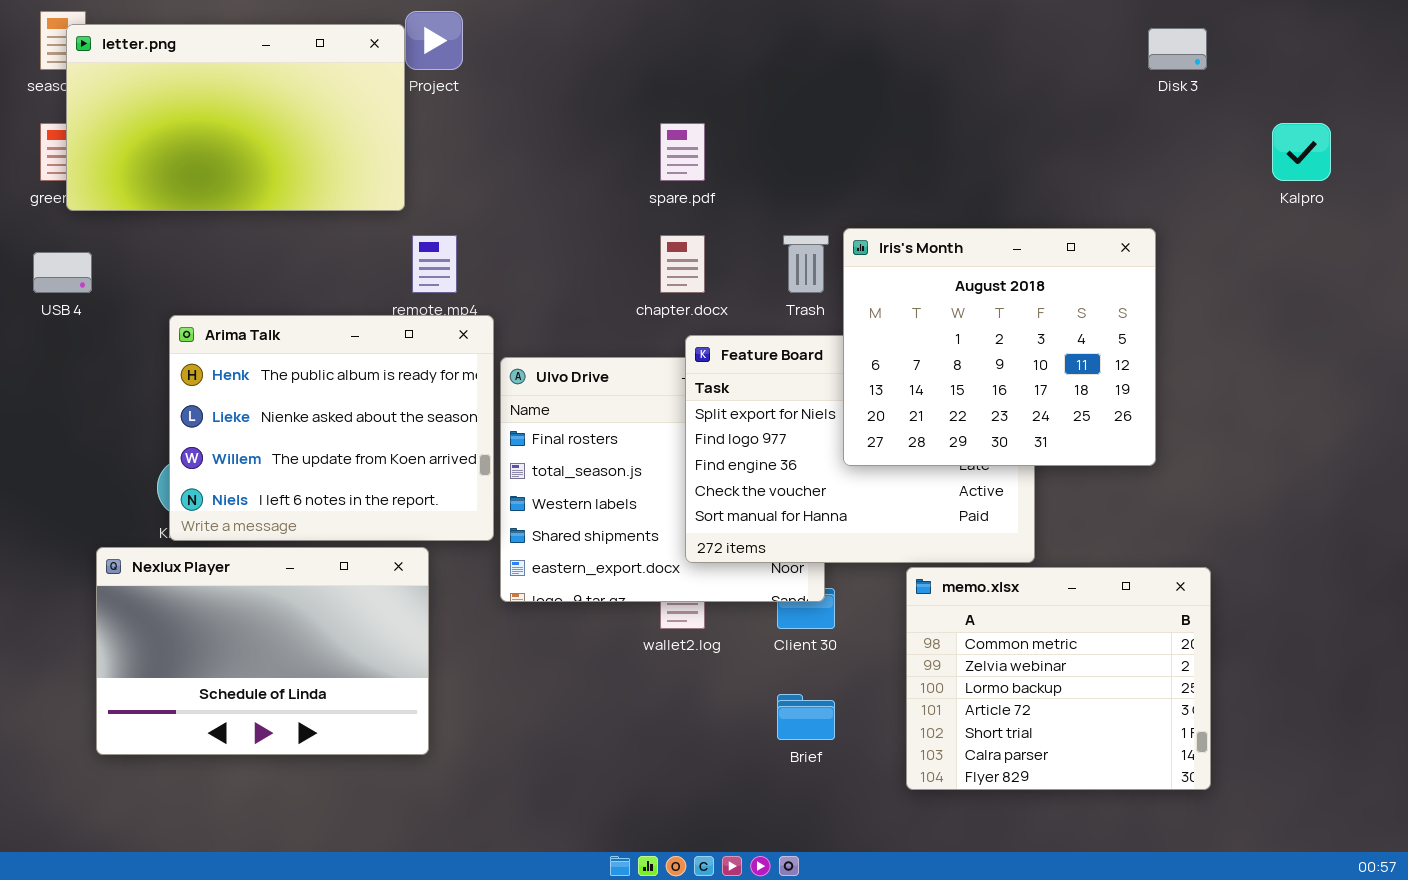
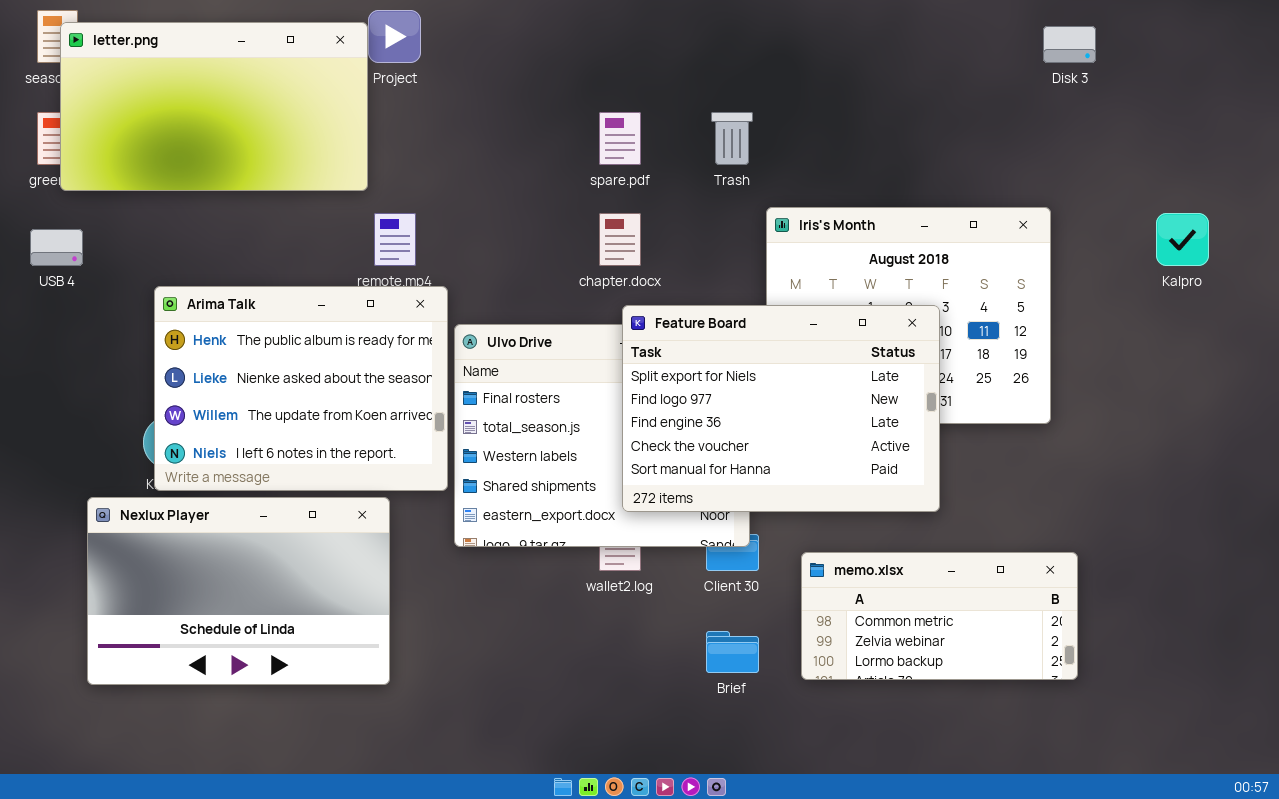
Kalpro: [1272,123,1331,181] -> [1156,213,1209,266], moved
Trash: [783,235,829,293] -> [711,112,753,165], moved
Feature Board: [685,335,1035,563] -> [622,305,940,512], raised
memo.xlsx: [906,567,1211,790] -> [801,552,1078,680], moved, resized

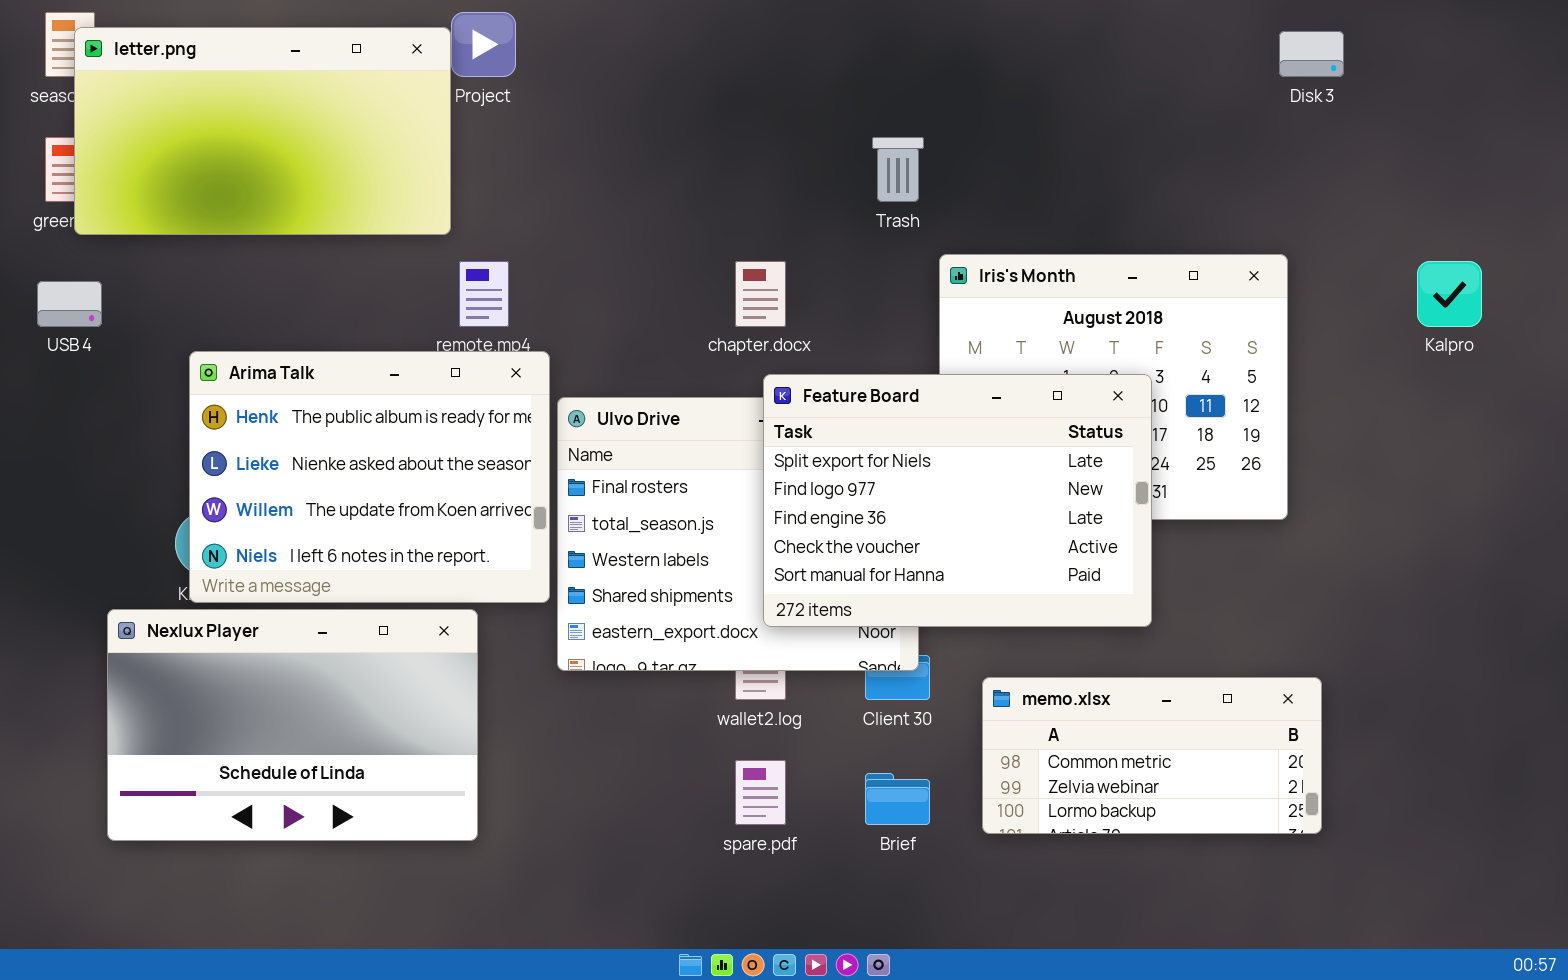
spare.pdf: [599,112,641,165] -> [735,760,786,825], moved

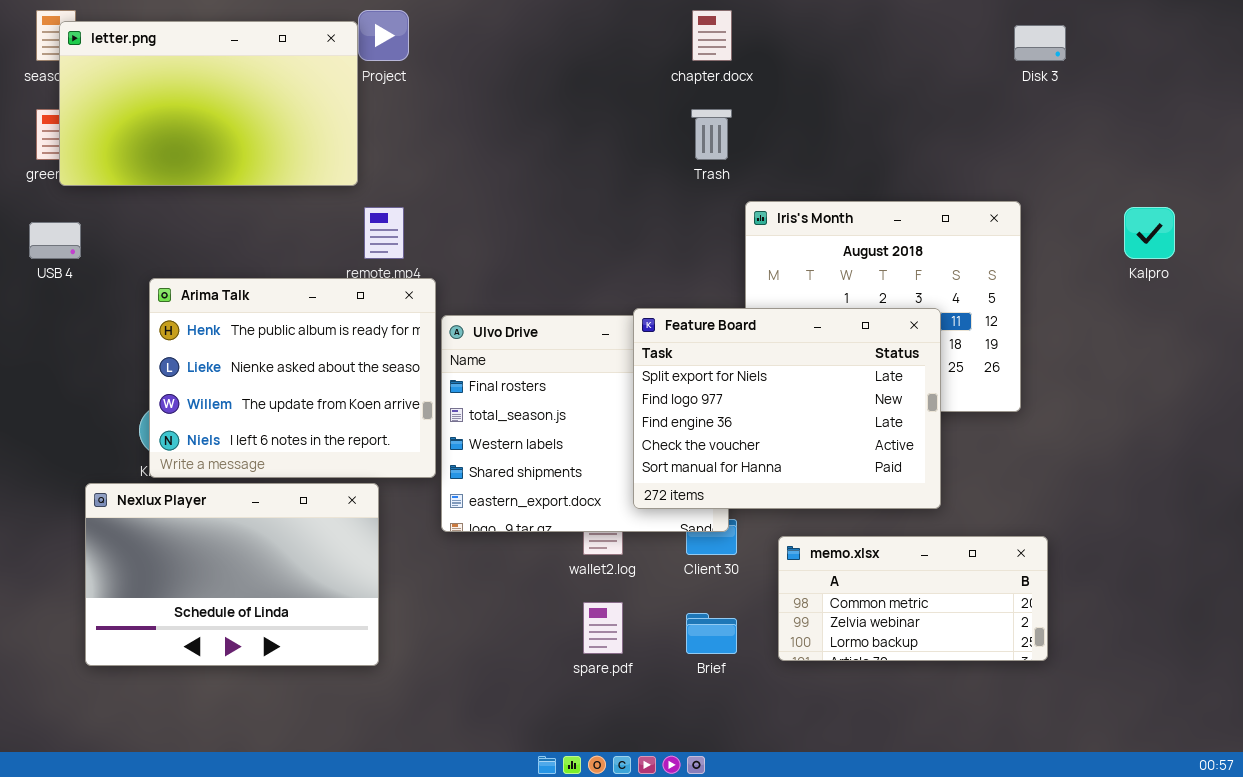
chapter.docx: [735,261,786,327] -> [692,10,732,61], moved
Feature Board: [763,374,1152,627] -> [633,308,941,509], moved

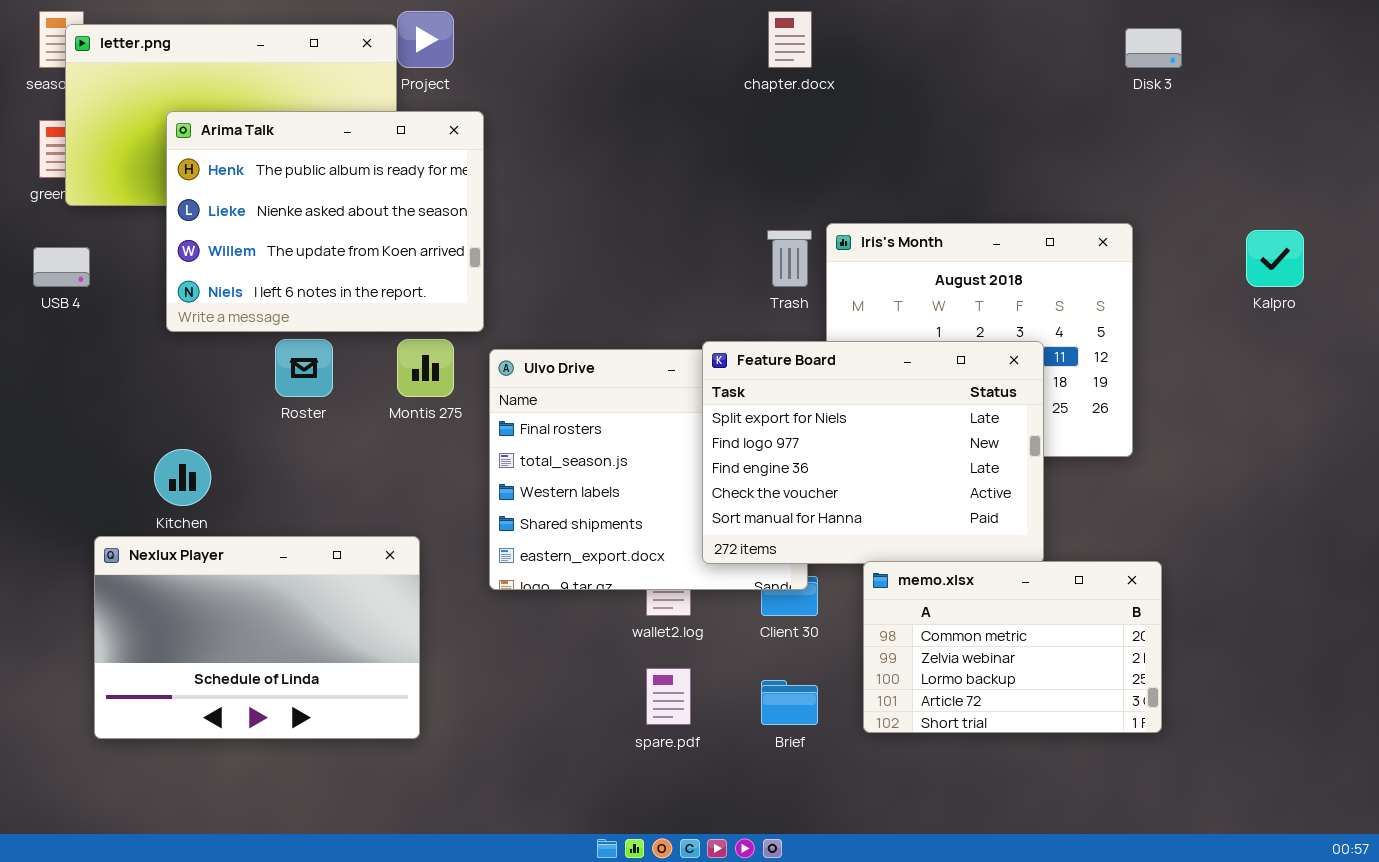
Trash: [691,109,732,160] -> [767,230,812,287], moved
Arima Talk: [149,278,436,478] -> [166,111,484,332], moved
memo.xlsx: [778,536,1048,661] -> [863,561,1162,733], resized

